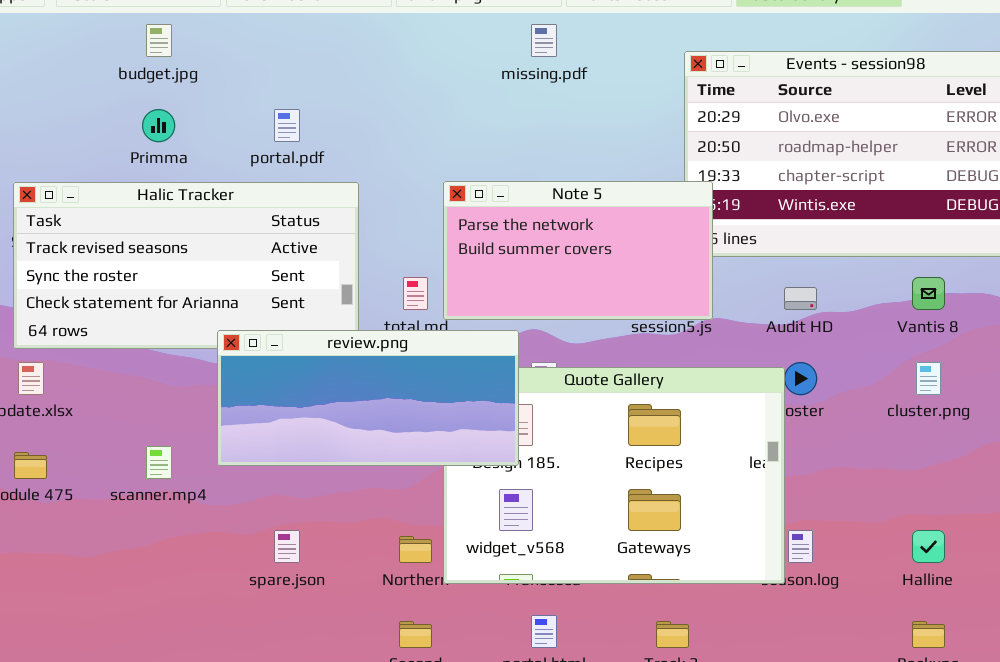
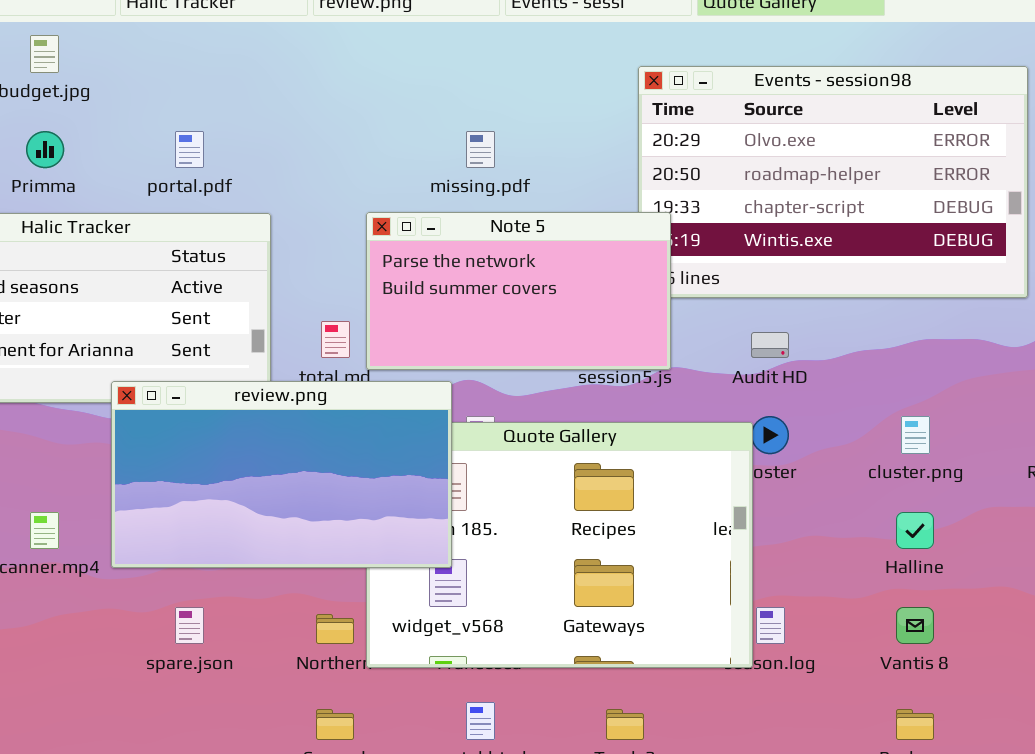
missing.pdf: [531,24,557,57] -> [466,131,495,168], moved
Vantis 8: [912,277,945,310] -> [896,607,934,644], moved
review.png: [217,330,519,466] -> [111,381,452,568], resized
Halline: [912,530,945,563] -> [896,512,934,549], moved

